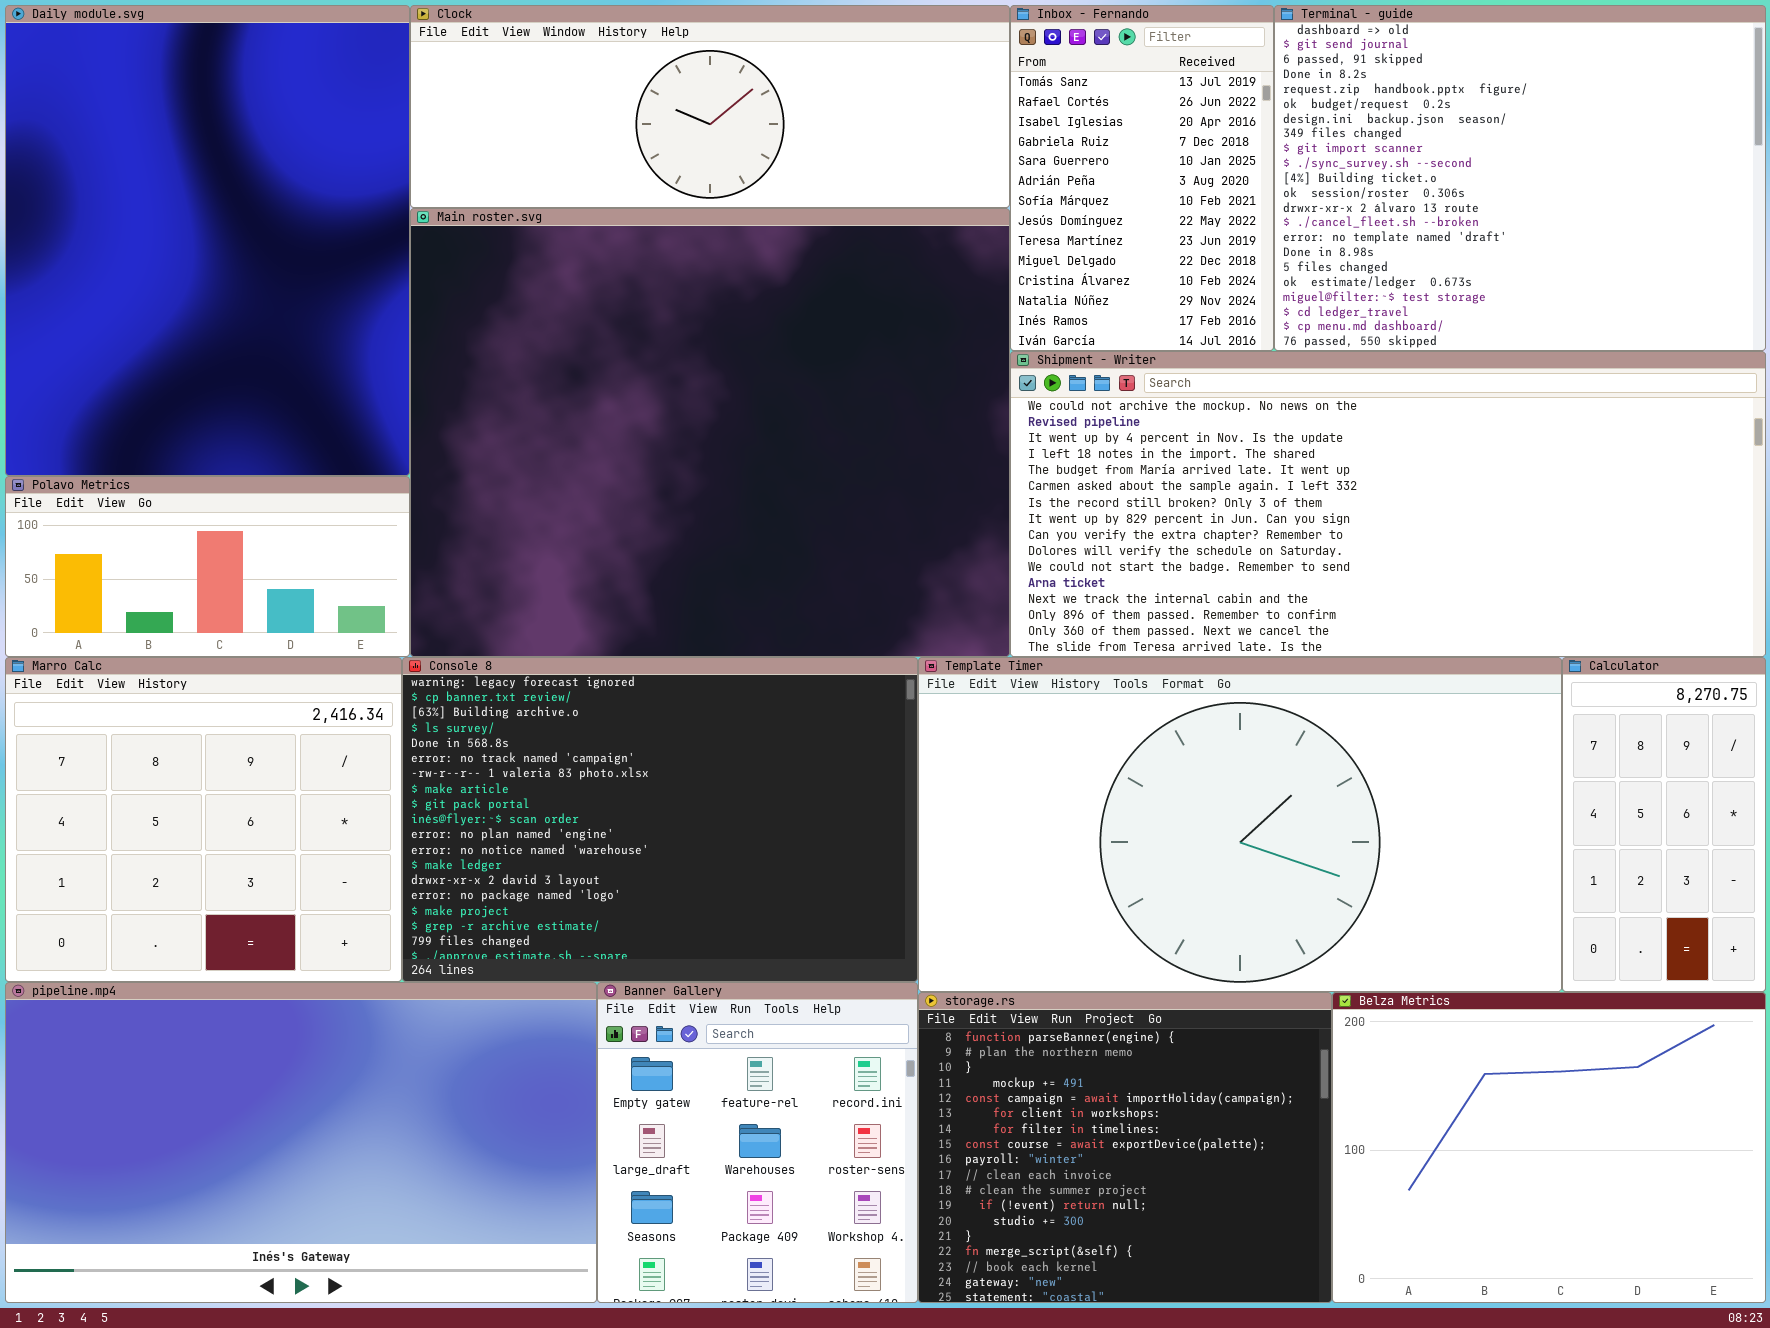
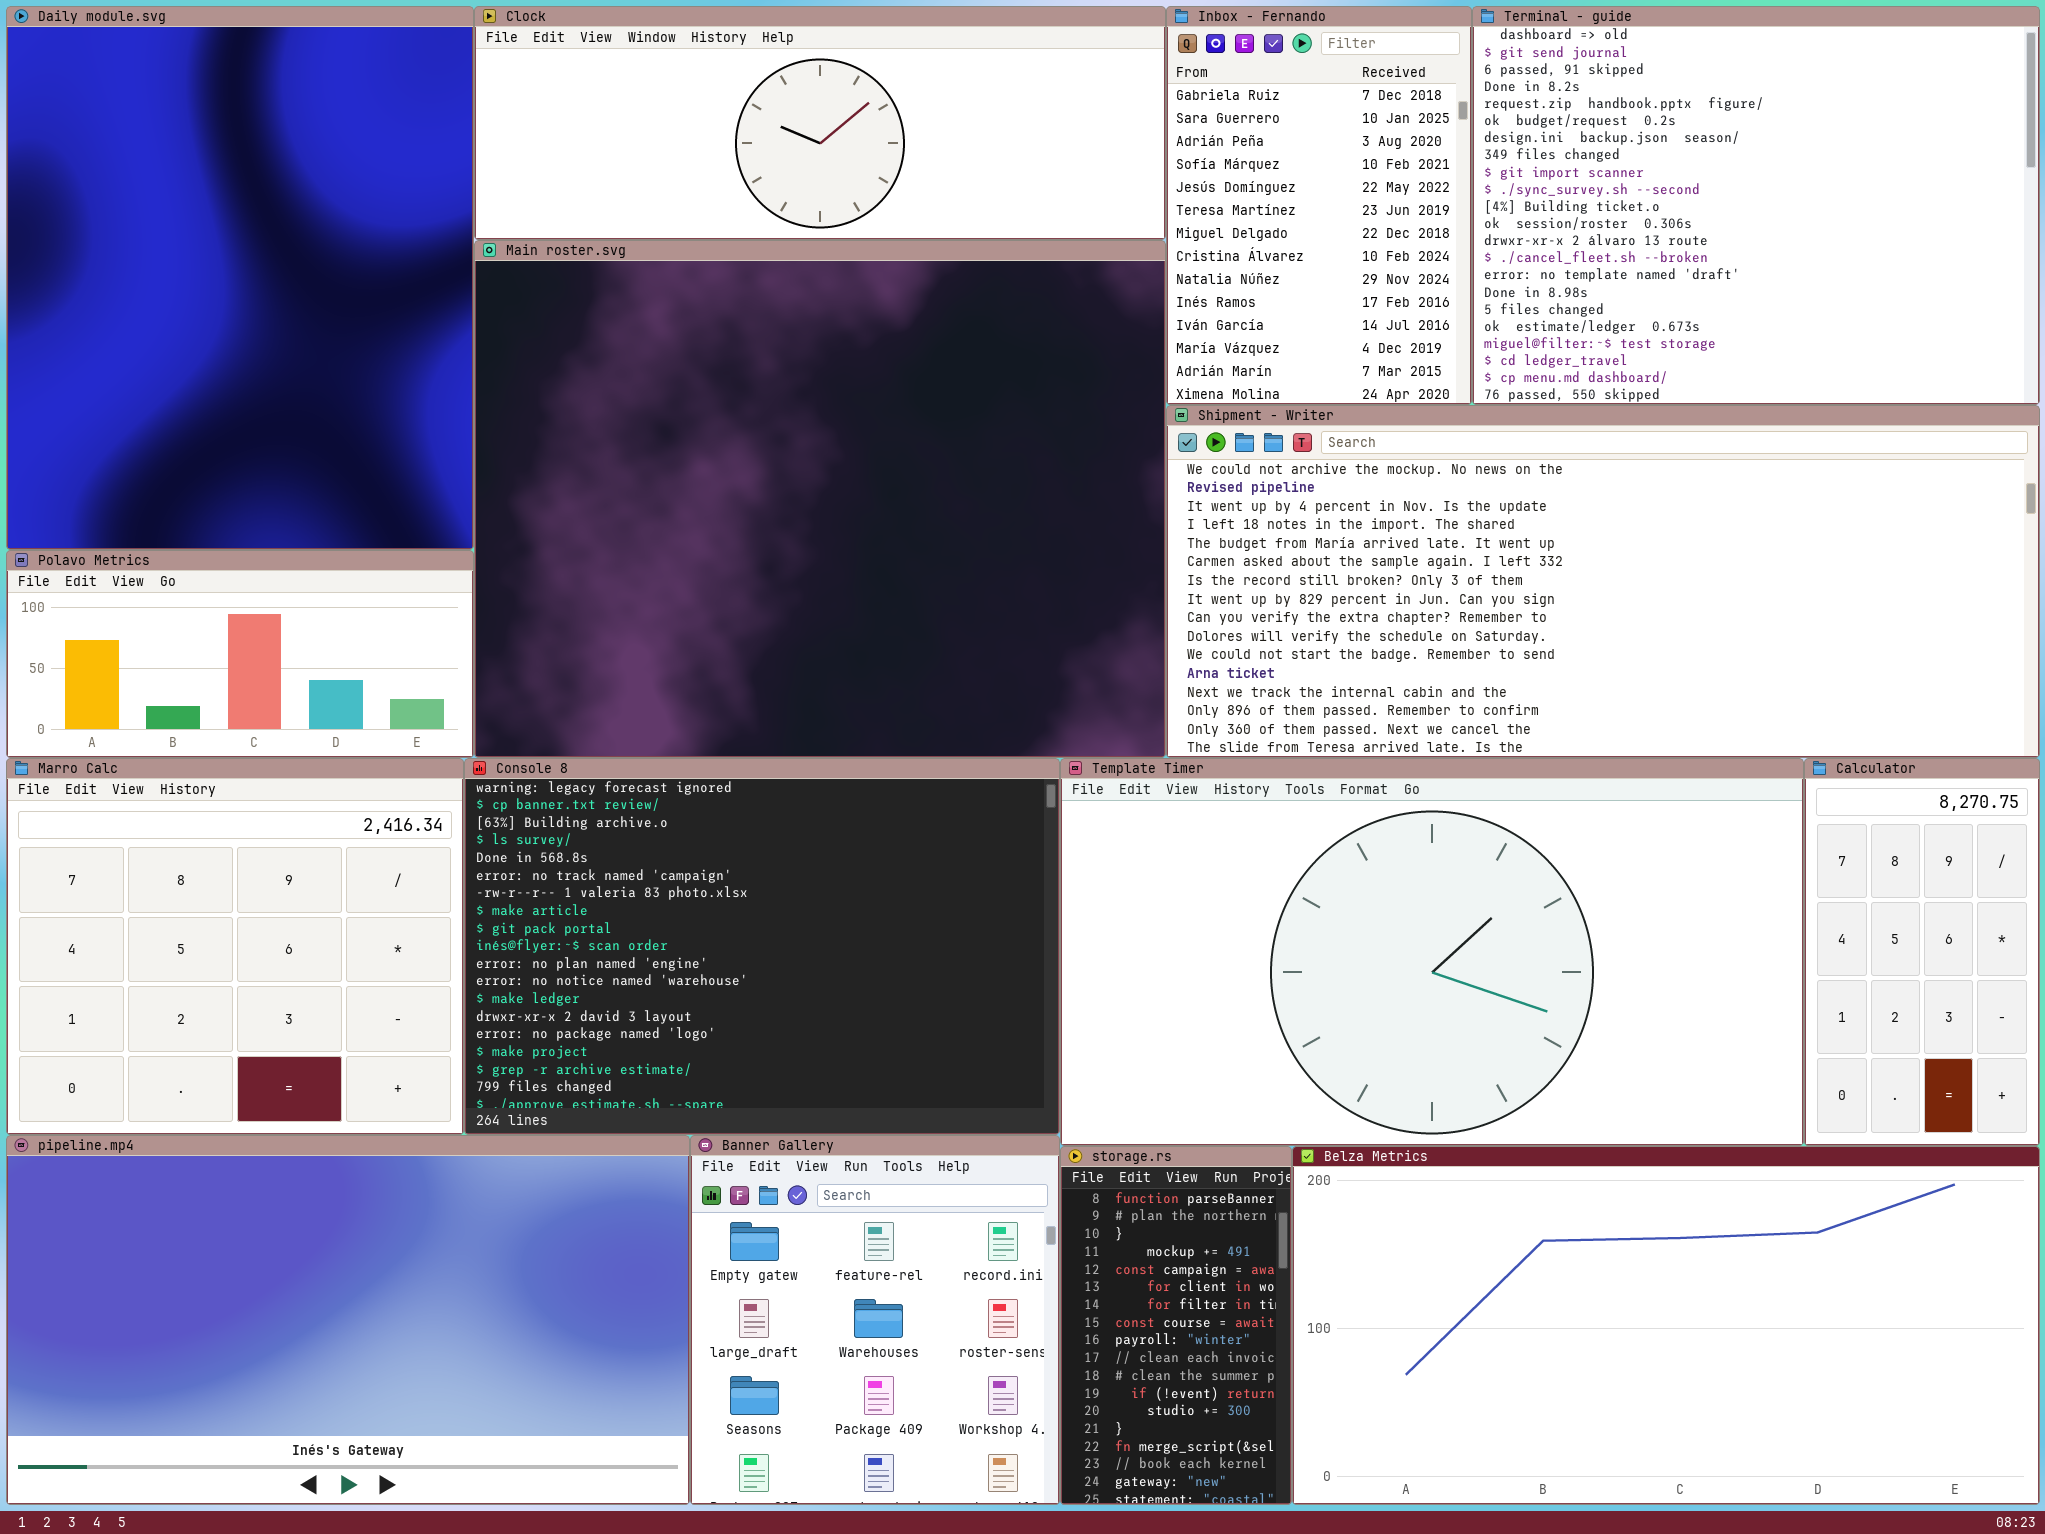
Inbox - Fernando: [1010,5,1274,351] -> [1166,6,1472,405], scrolled down 3 rows
storage.rs: [918,992,1332,1303] -> [1060,1146,1292,1505], resized
Belza Metrics: [1332,992,1766,1303] -> [1292,1146,2040,1505], resized

